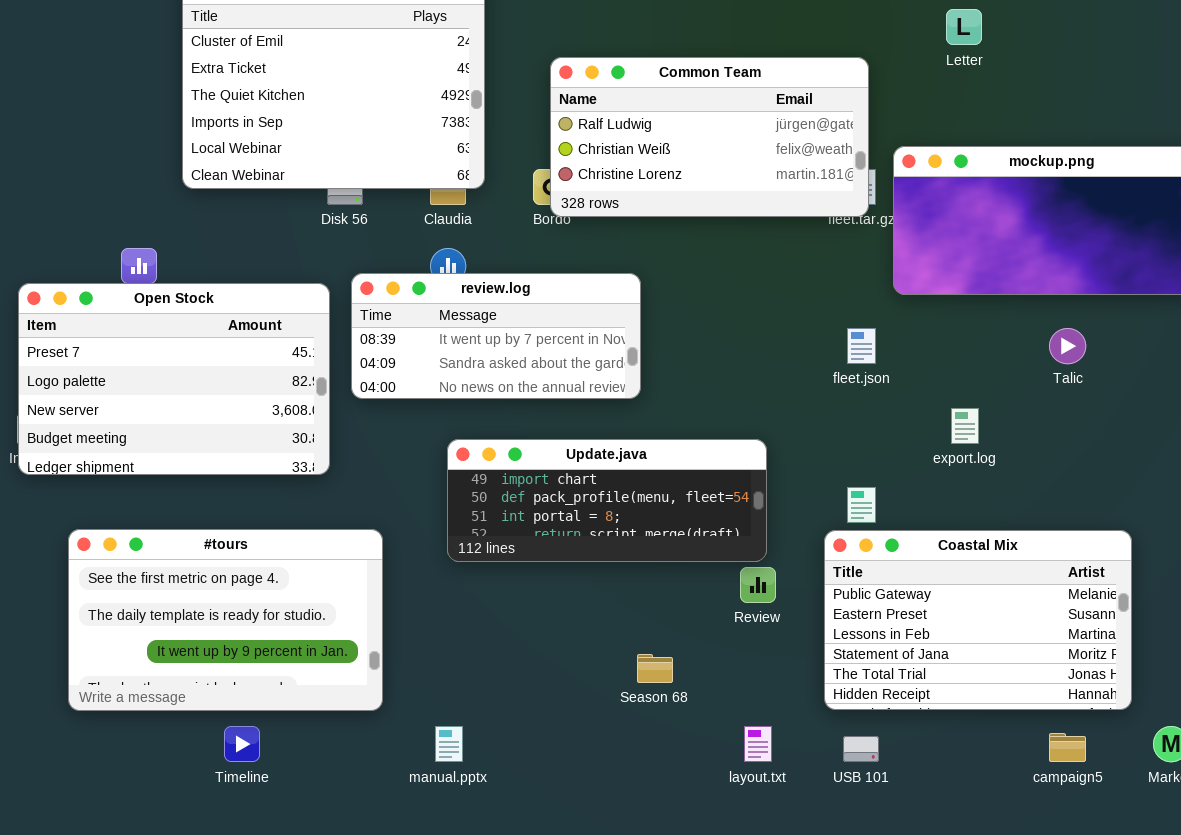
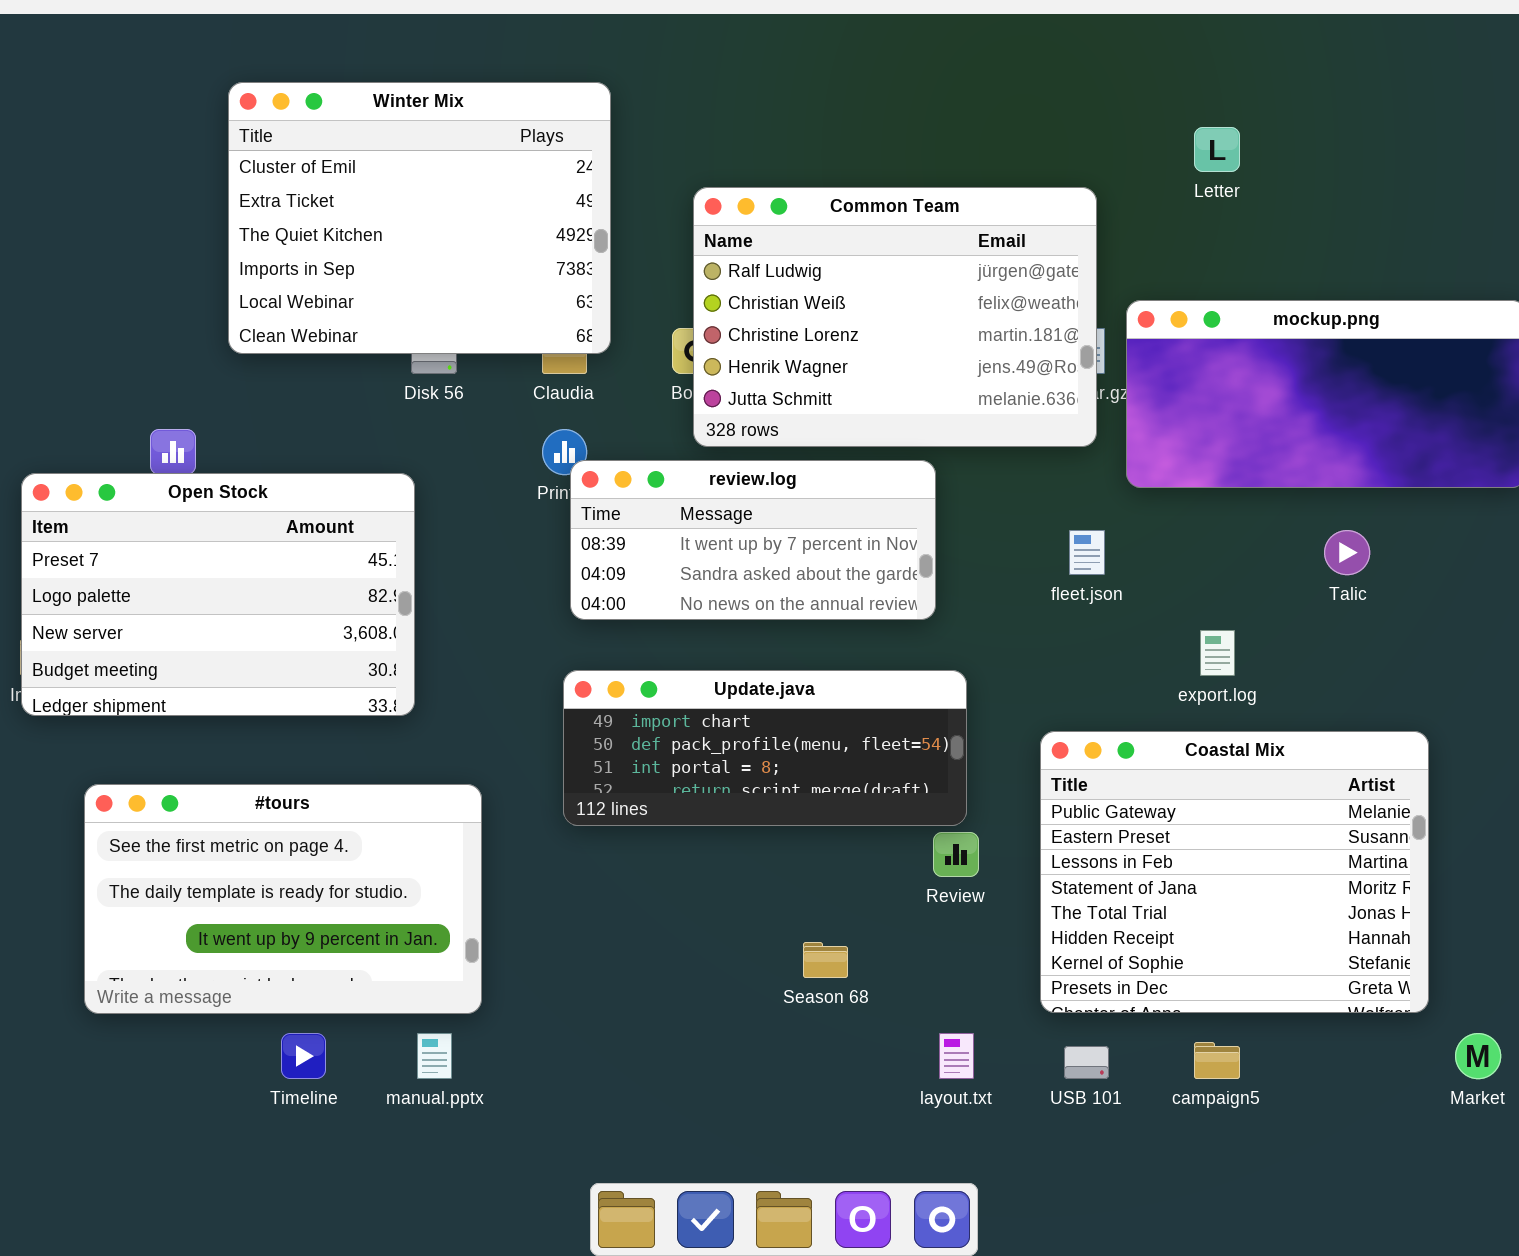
Common Team: [550,57,869,217] -> [693,187,1097,447], resized
review.log: [351,273,641,399] -> [570,460,936,620], moved
Coastal Mix: [824,530,1132,710] -> [1040,731,1429,1013], resized
manual.pptx: [435,726,463,762] -> [417,1033,452,1079], moved
campaign5: [1049,733,1086,762] -> [1194,1042,1240,1079], moved

